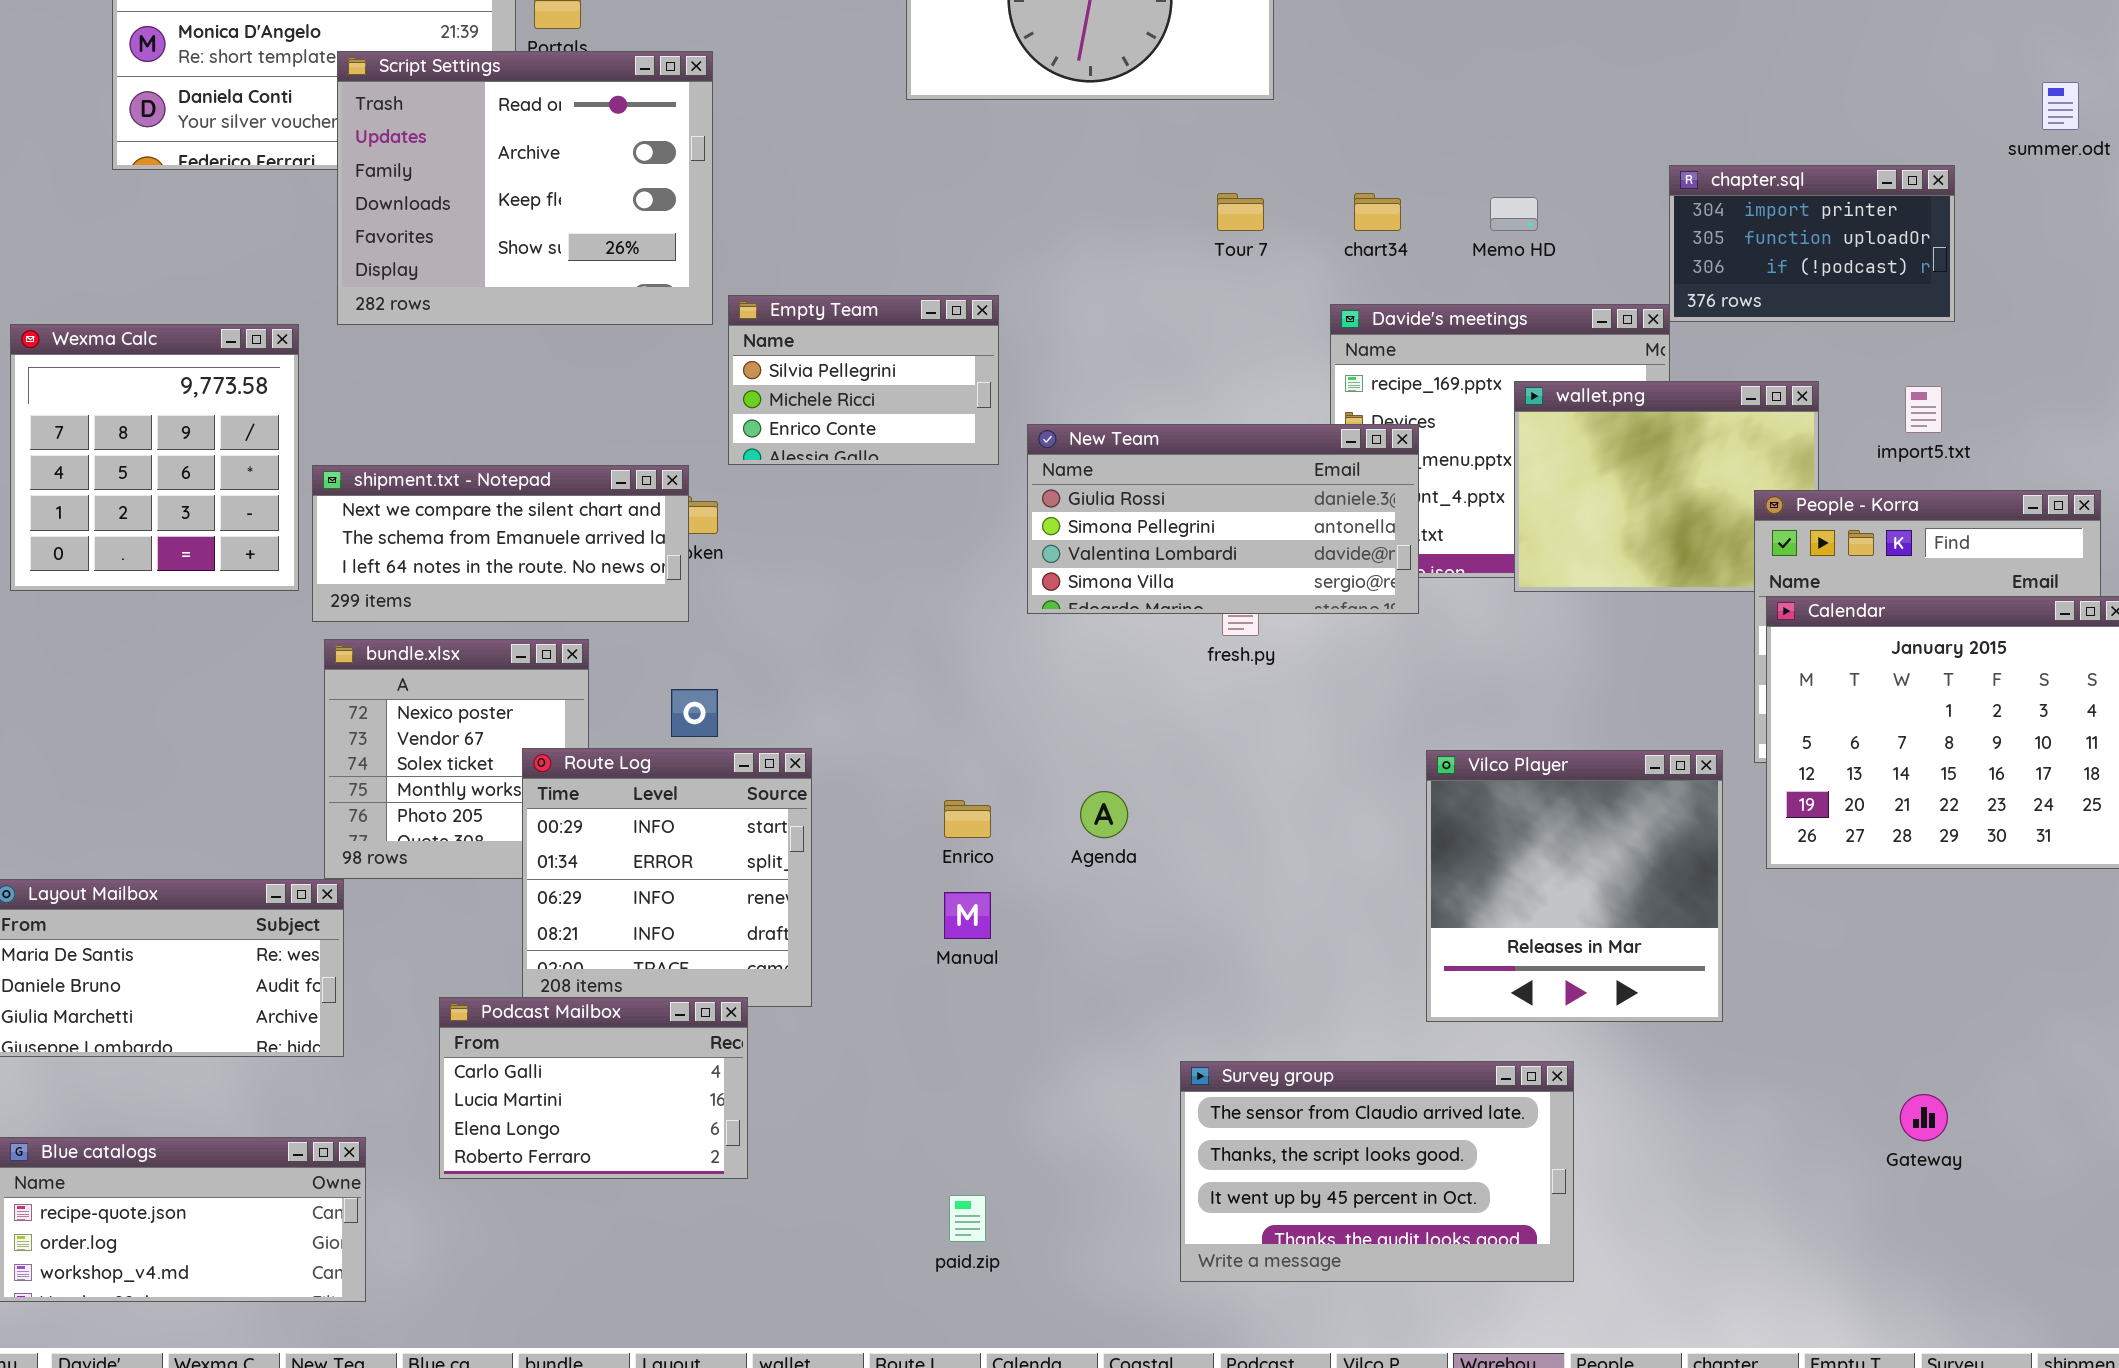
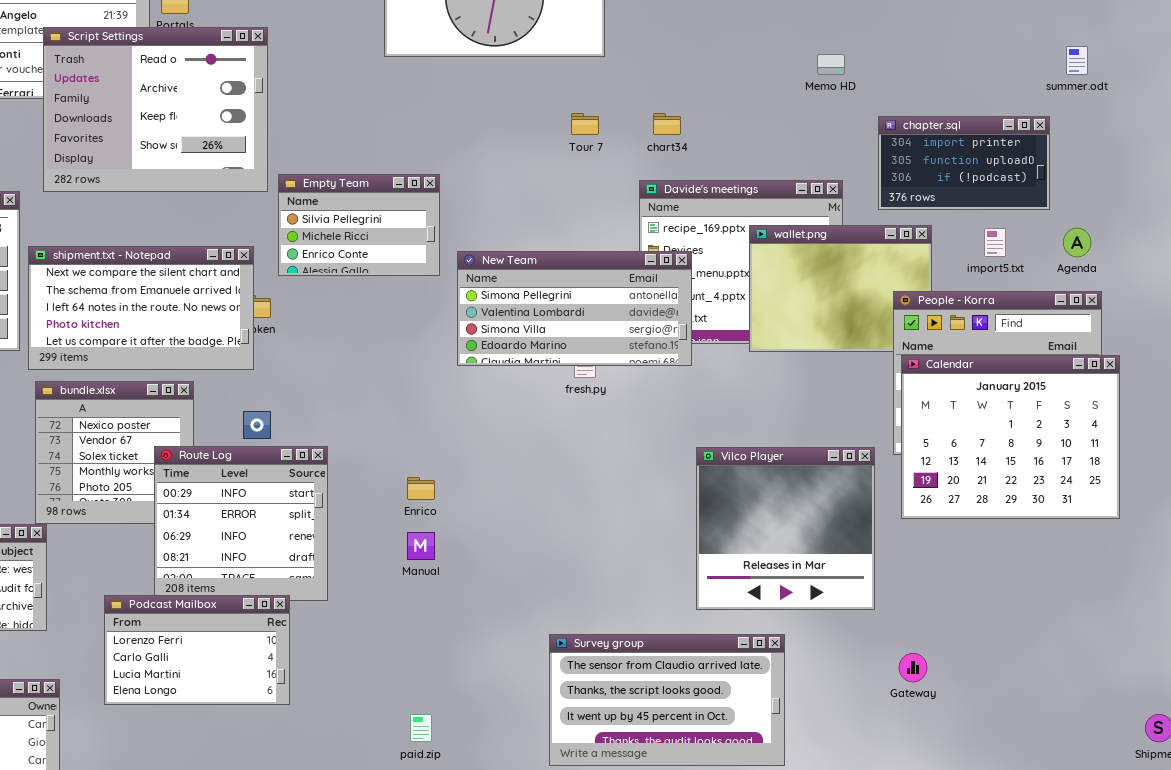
chapter.sql: [1669,165,1955,322] -> [878,116,1050,210], moved
Memo HD: [1490,197,1538,231] -> [817,54,845,75], moved
New Team: [1027,424,1419,614] -> [457,251,692,366], scrolled down 1 row
shipment.txt - Notepad: [312,465,689,622] -> [28,246,254,370], resized
Agenda: [1080,791,1128,838] -> [1063,228,1091,257], moved
Podcast Mailbox: [439,997,748,1179] -> [104,595,290,705], scrolled up 1 row
Gateway: [1900,1094,1948,1141] -> [899,653,927,682], moved

